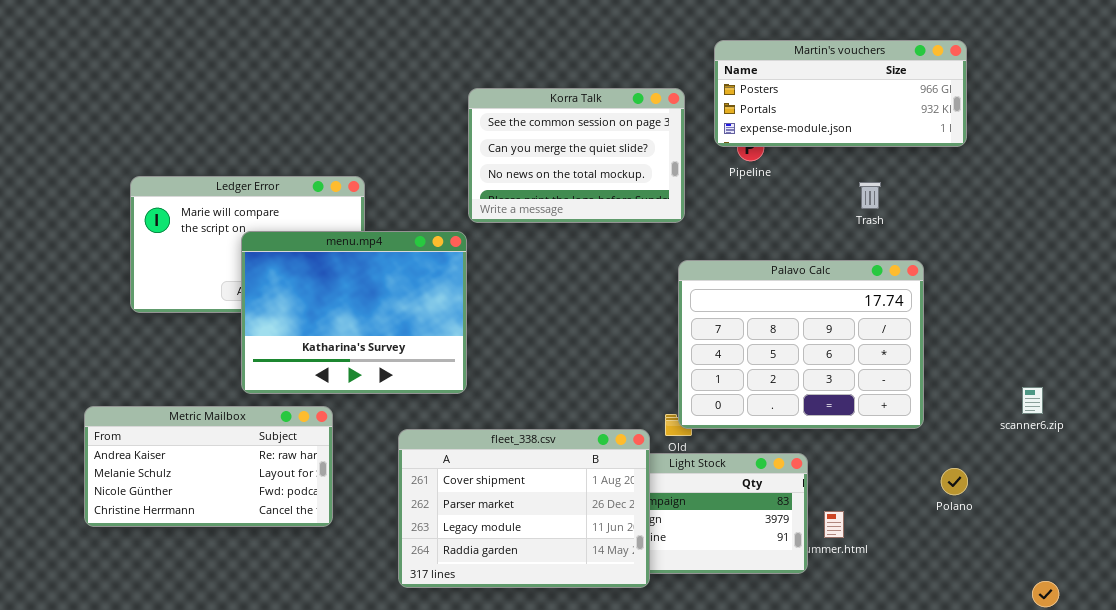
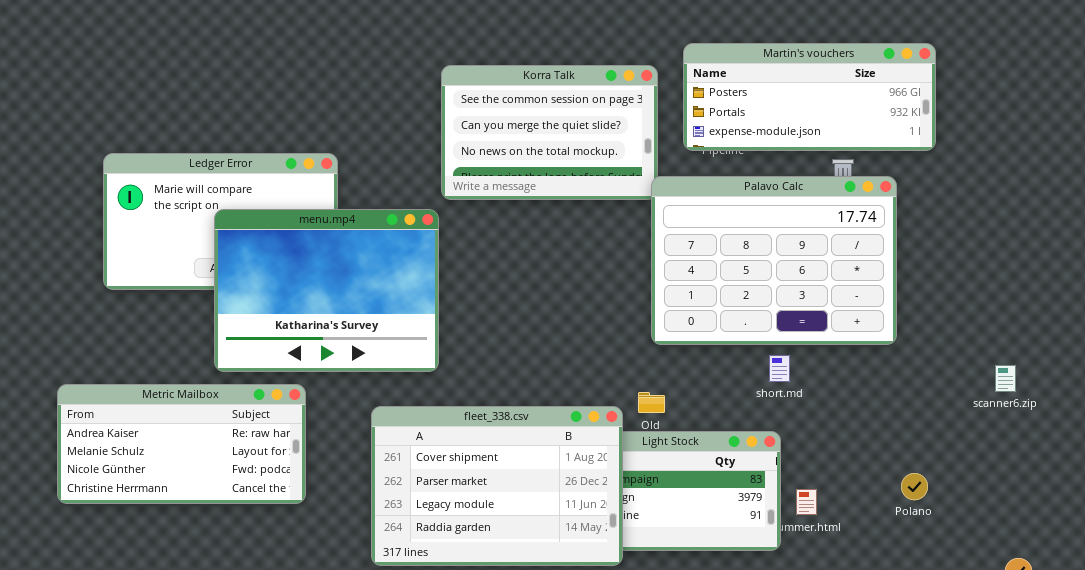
Martin's vouchers: [714,40,967,147] -> [683,43,936,151], moved
Palavo Calc: [678,260,924,429] -> [651,176,897,345], moved
Polano: [941,468,968,495] -> [901,473,928,500], moved

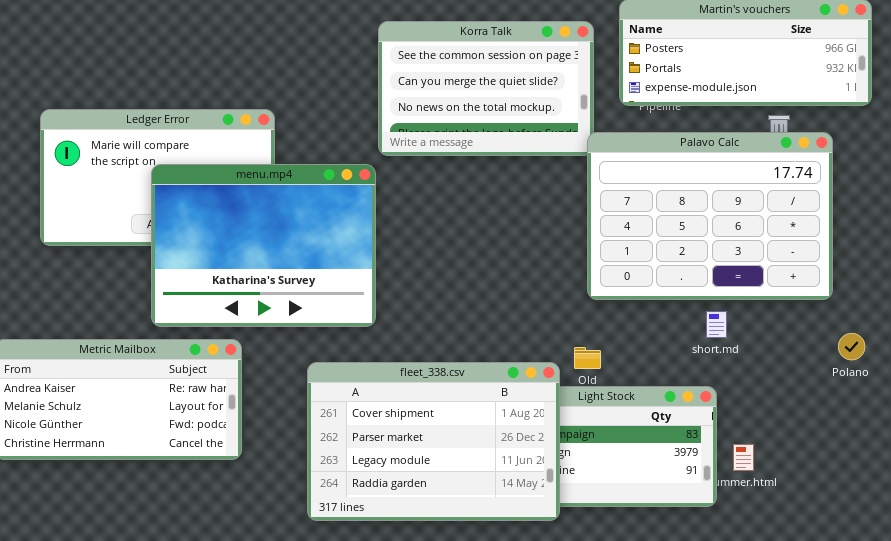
Polano: [901,473,928,500] -> [838,333,865,360], moved

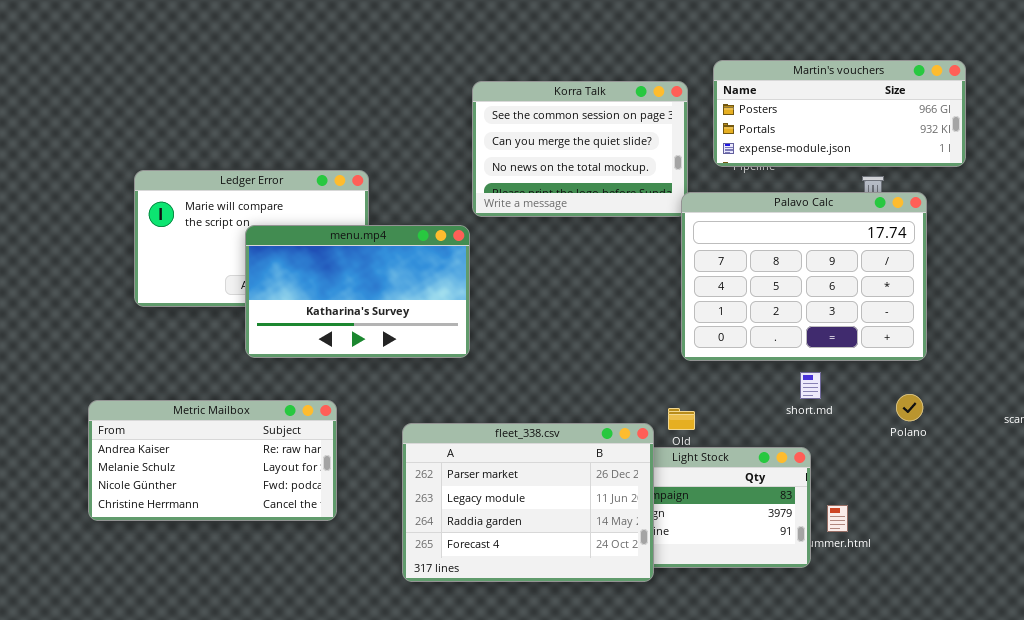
menu.mp4: [151,164,376,327] -> [245,225,470,358], resized
Polano: [838,333,865,360] -> [896,394,923,421], moved
fleet_338.csv: [307,362,560,521] -> [402,423,654,582], scrolled down 1 row

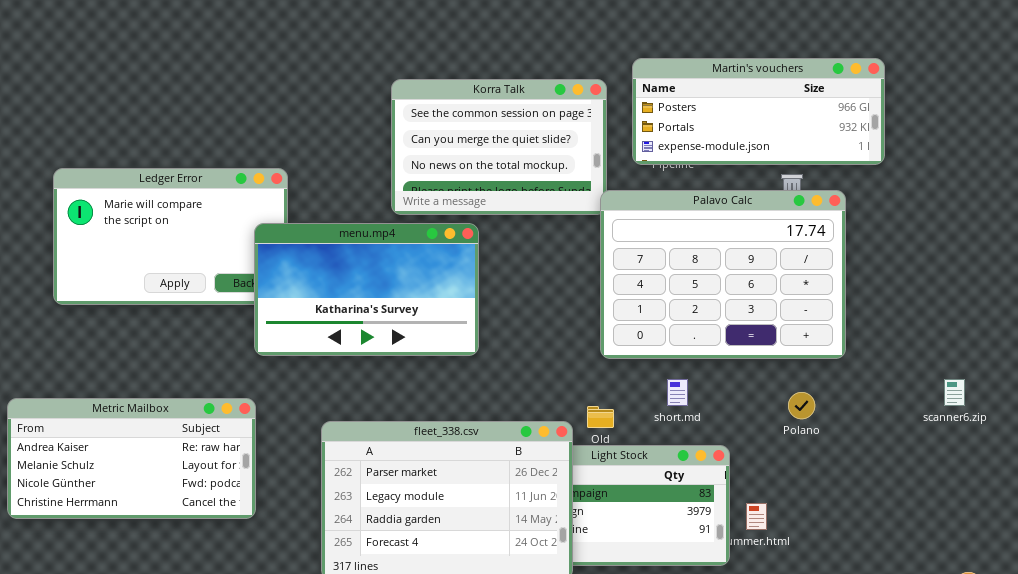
menu.mp4: [245,225,470,358] -> [254,223,479,356], moved
short.md: [800,372,821,399] -> [667,379,688,406], moved
Polano: [896,394,923,421] -> [788,392,815,419], moved

